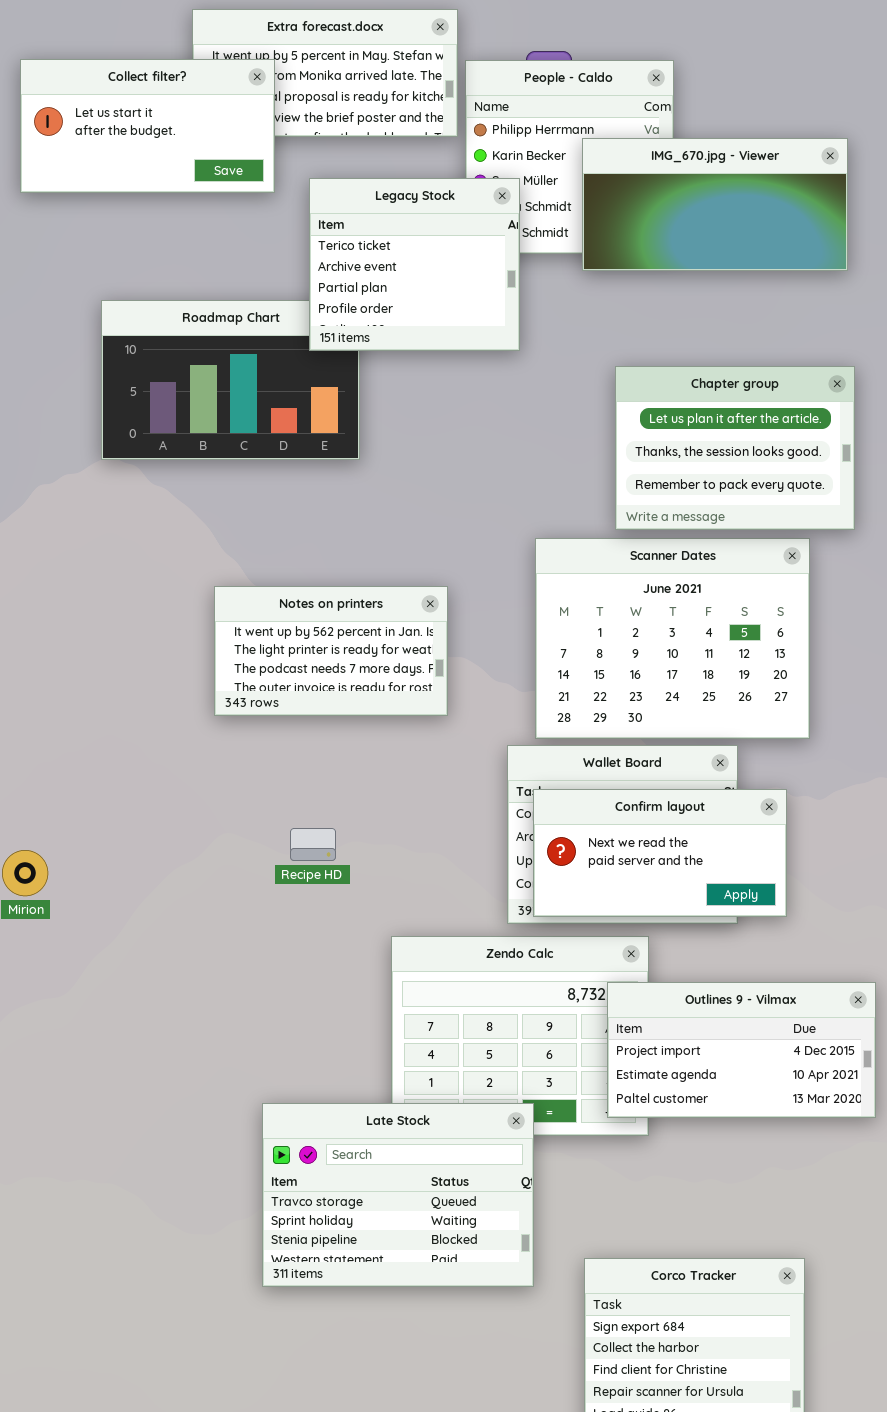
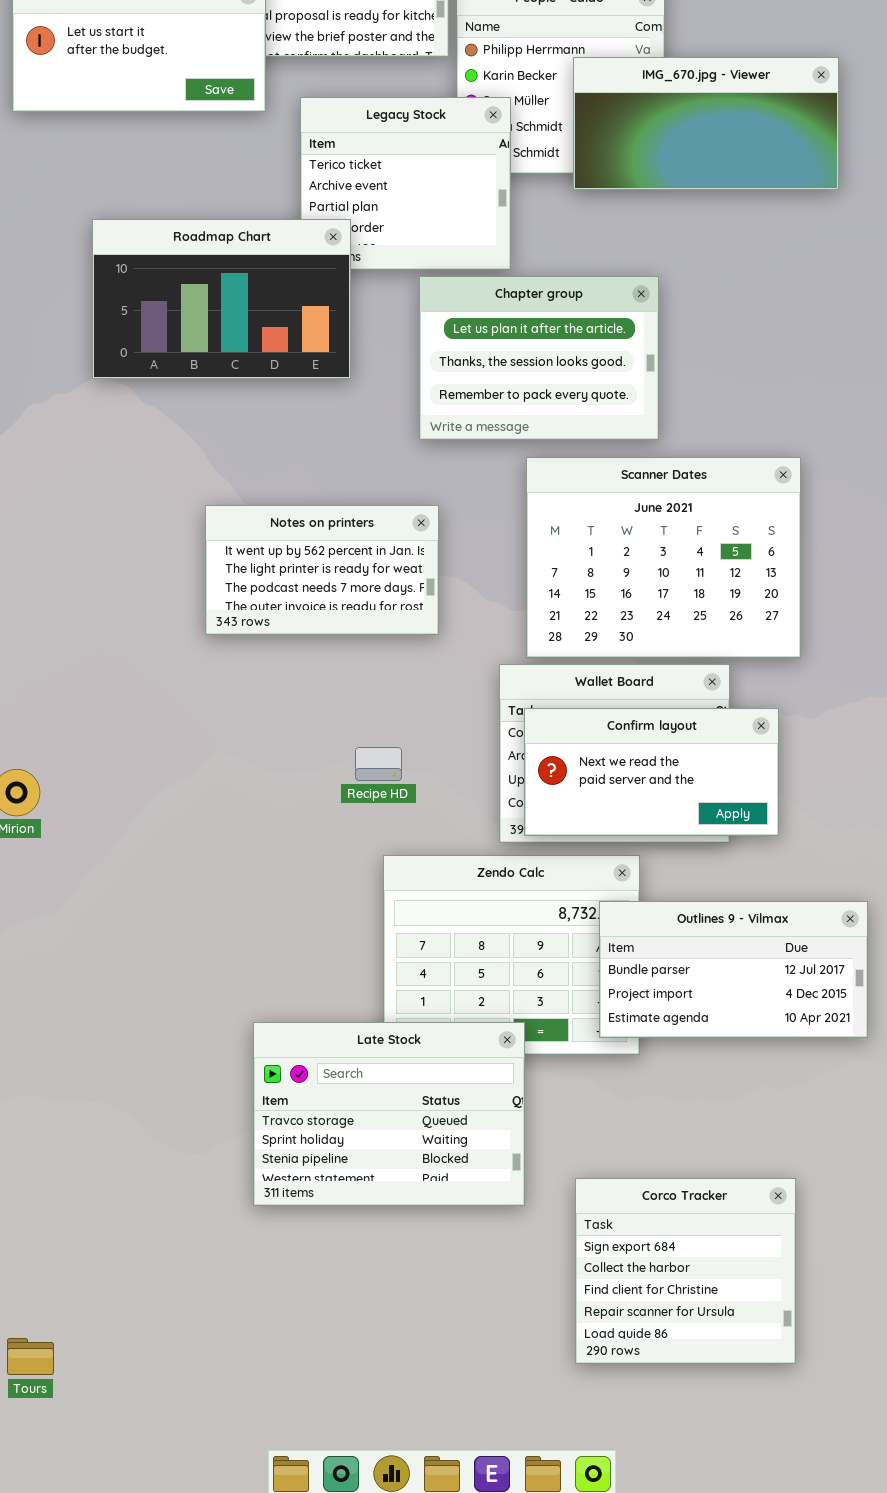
Roadmap Chart: [101,300,360,460] -> [92,219,351,379], raised
Chapter group: [615,366,855,530] -> [419,276,659,440], moved
Recipe HD: [290,828,336,861] -> [355,747,402,781], moved
Outlines 9 - Vilmax: [607,982,876,1118] -> [599,901,868,1038], scrolled up 1 row

